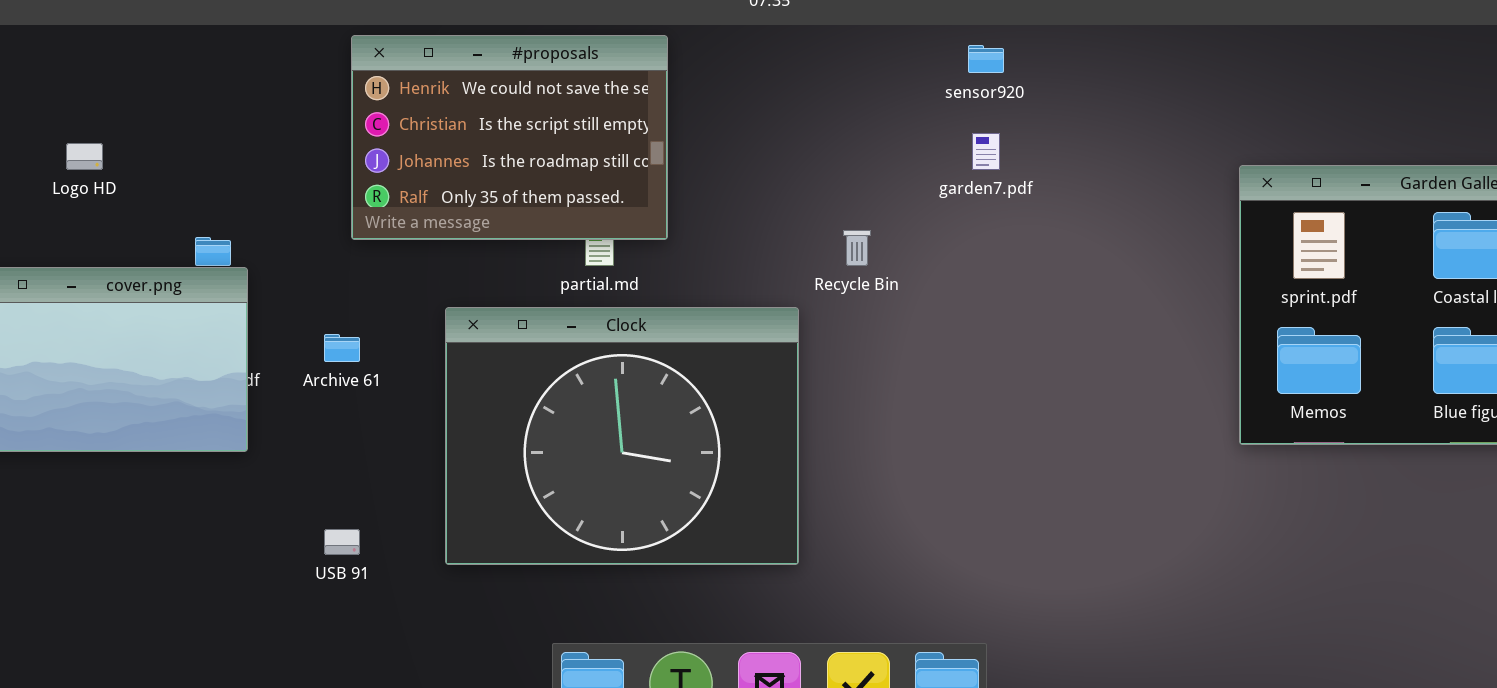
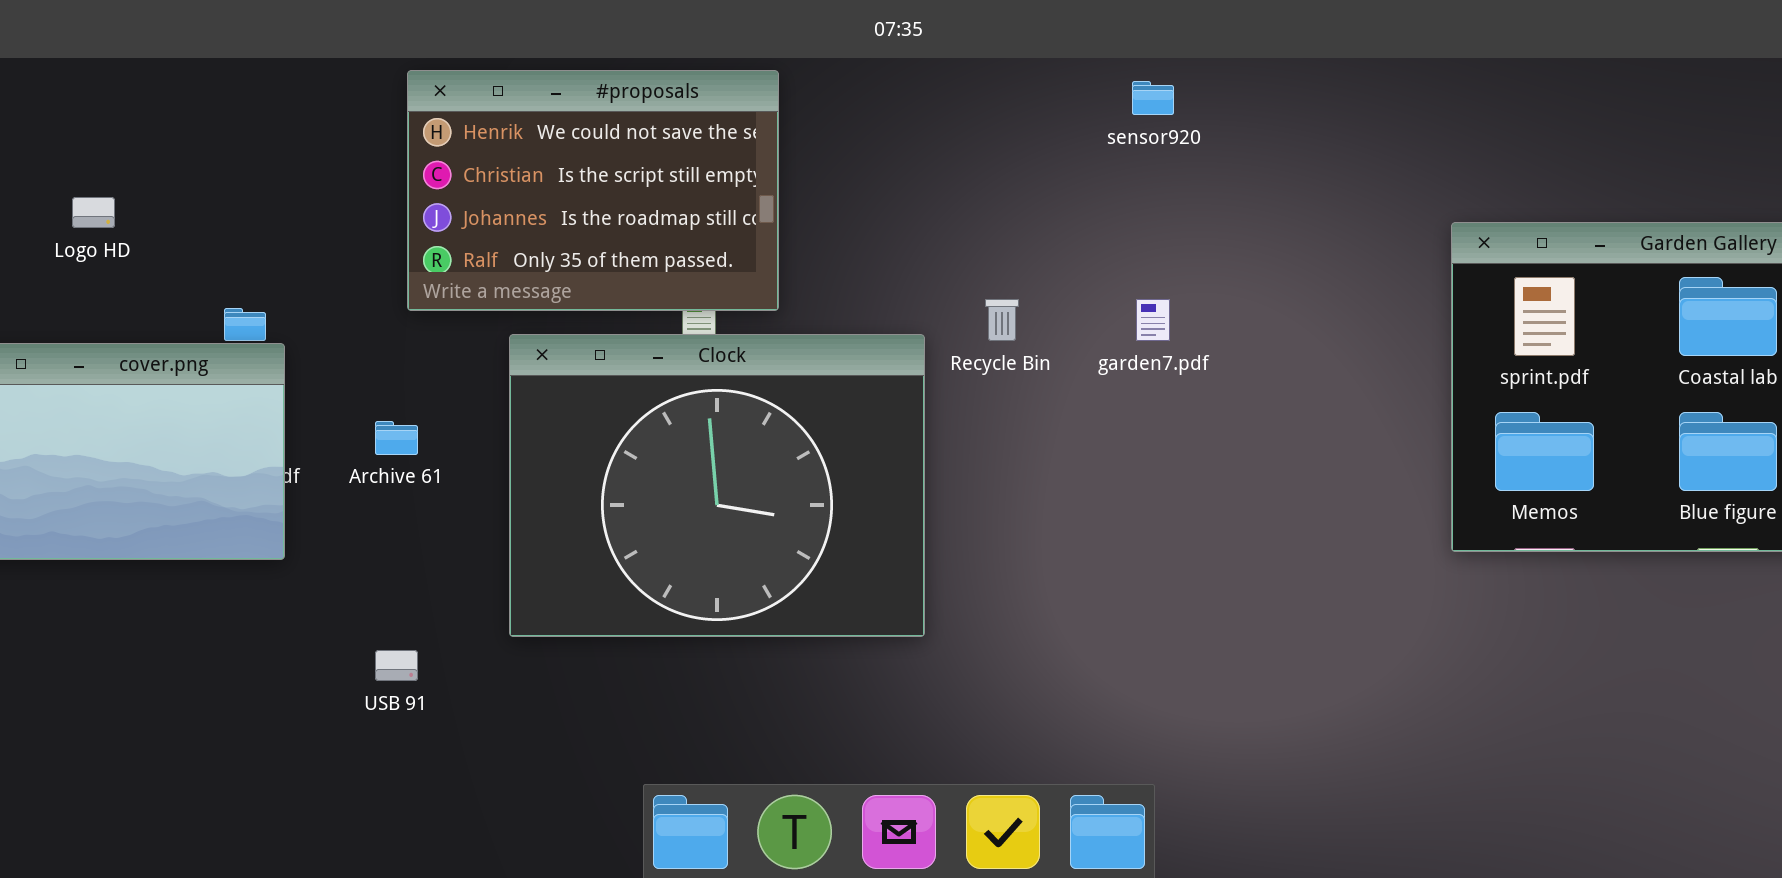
garden7.pdf: [972,133,1000,170] -> [1136,299,1170,341], moved
Clock: [445,307,799,565] -> [509,334,925,637], moved

